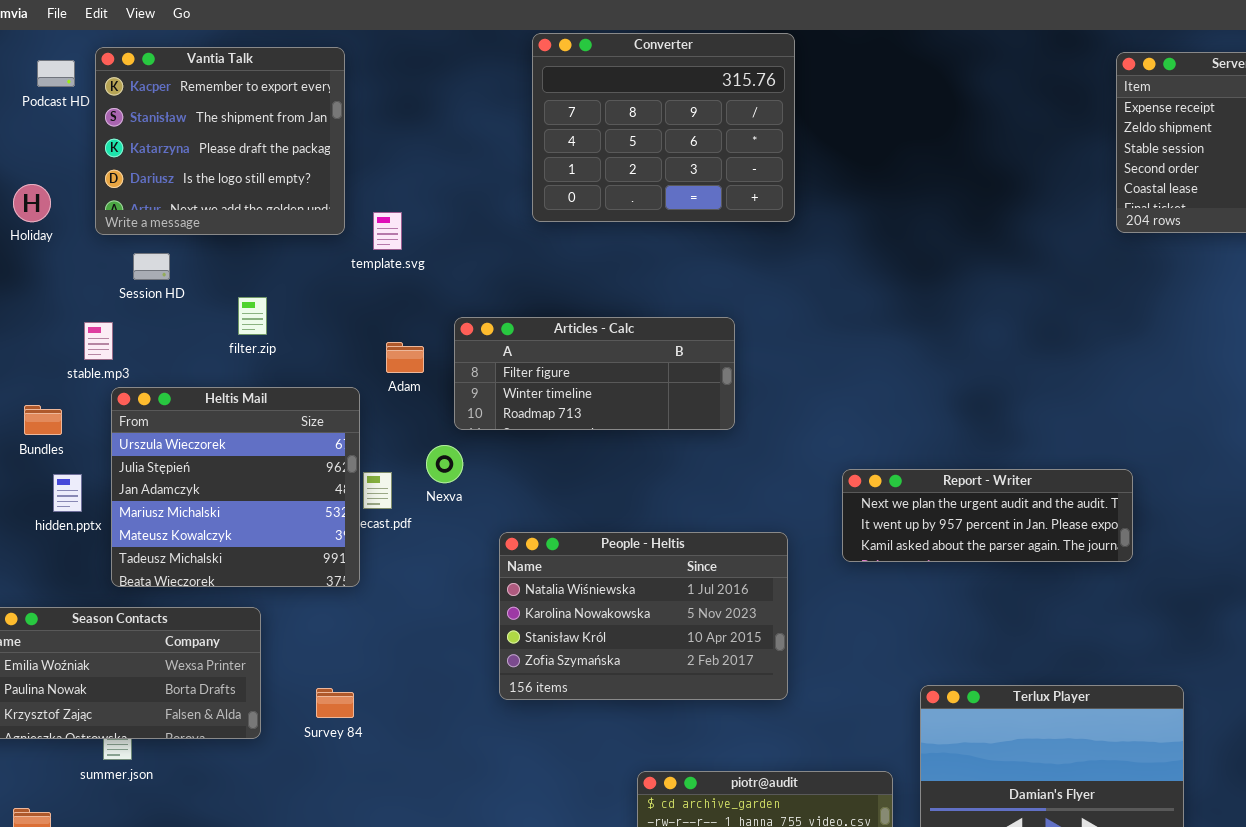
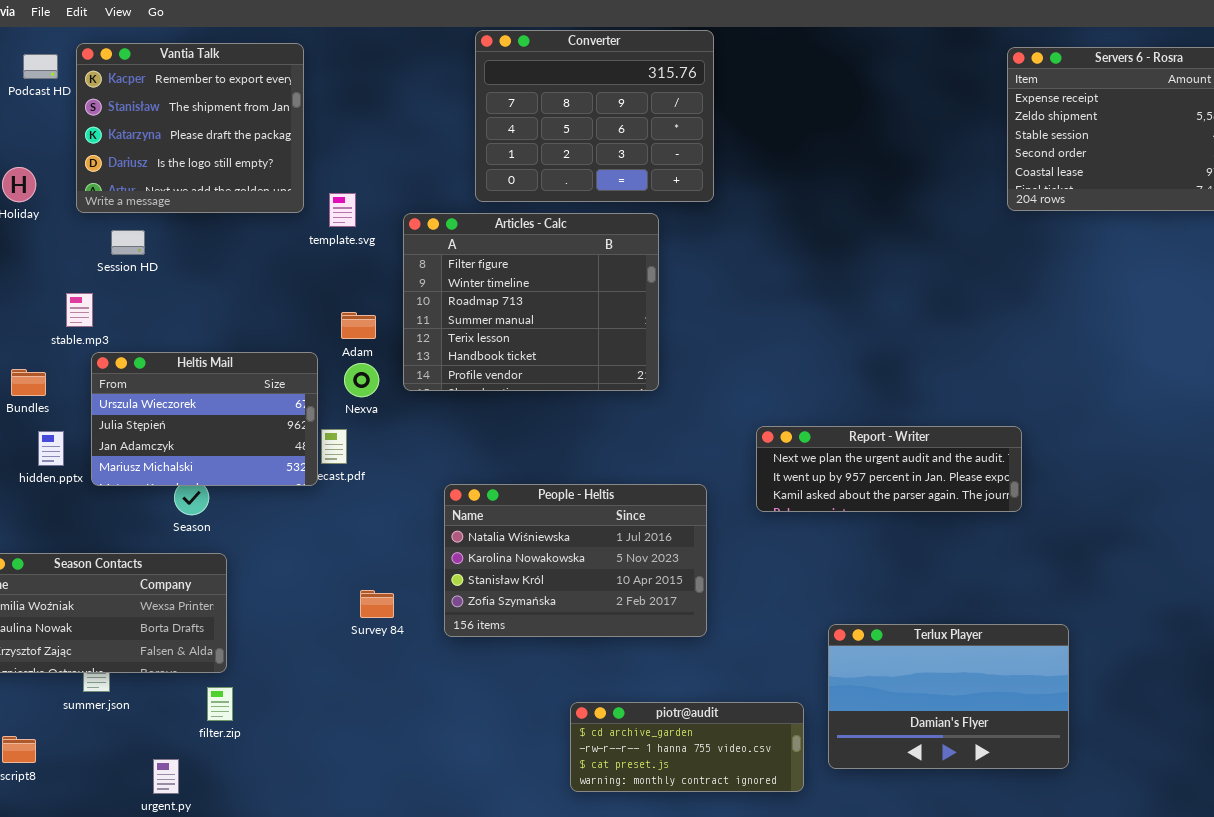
filter.zip: [238,297,267,335] -> [207,687,233,721], moved
Articles - Calc: [454,317,735,430] -> [403,213,659,391], resized
Heltis Mail: [111,387,360,587] -> [91,352,318,486], resized
Nexva: [426,445,463,483] -> [344,363,379,397], moved
Survey 84: [316,688,354,718] -> [360,590,394,618], moved

